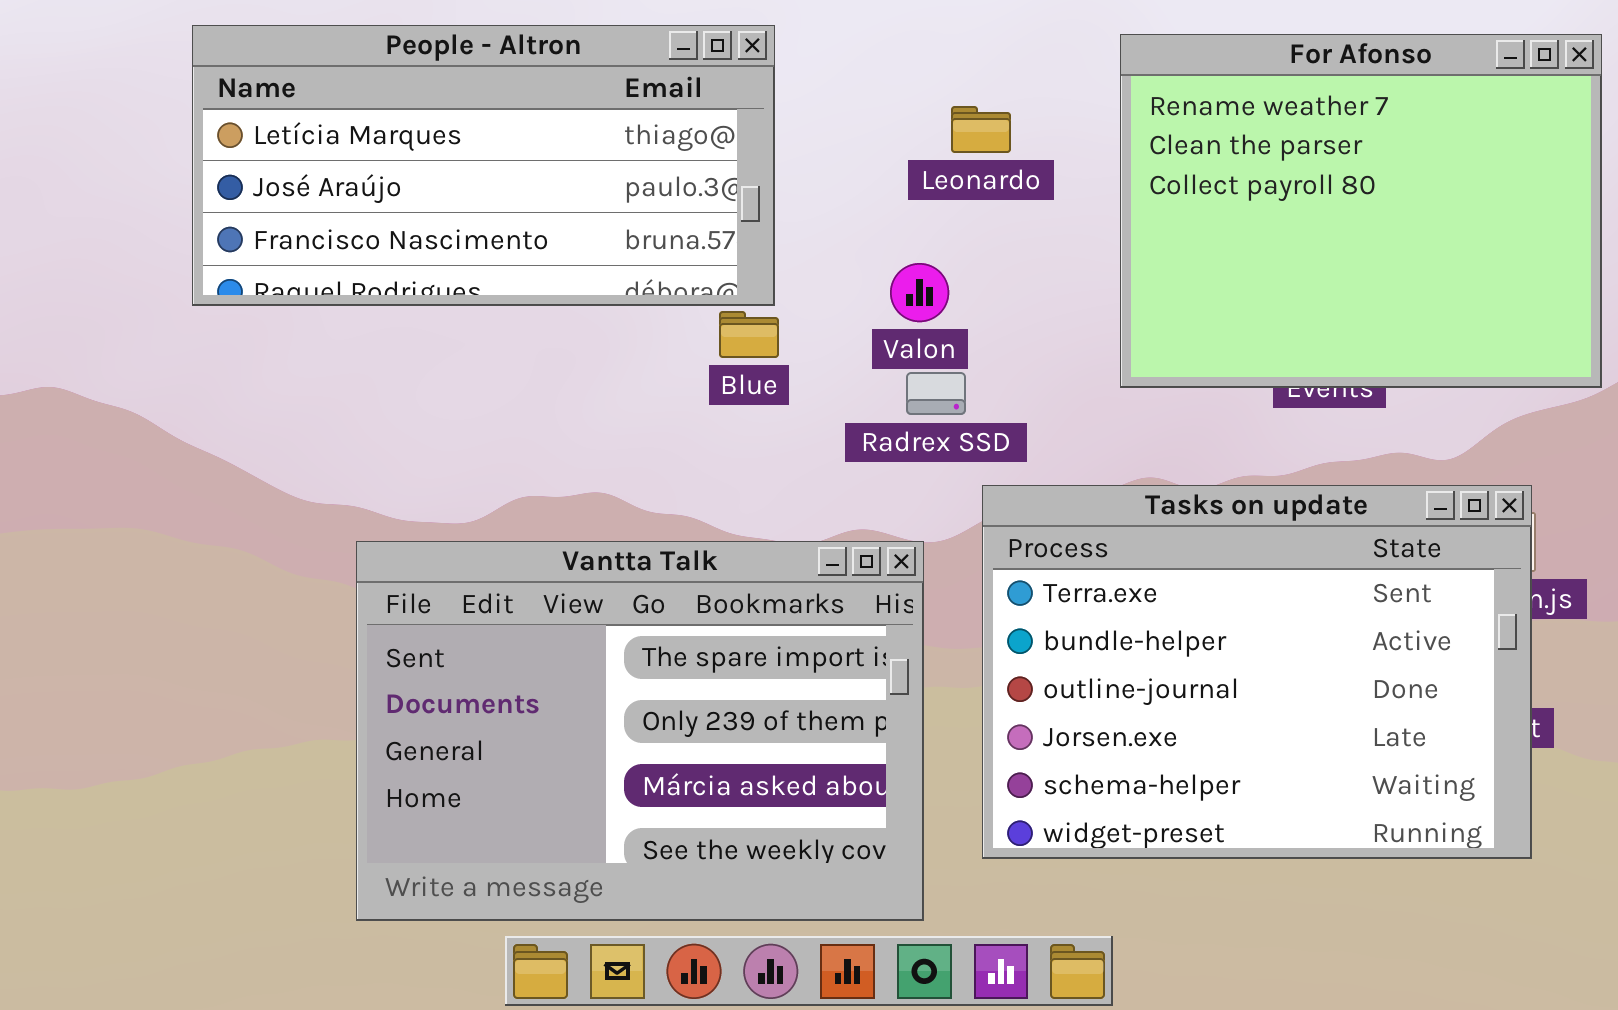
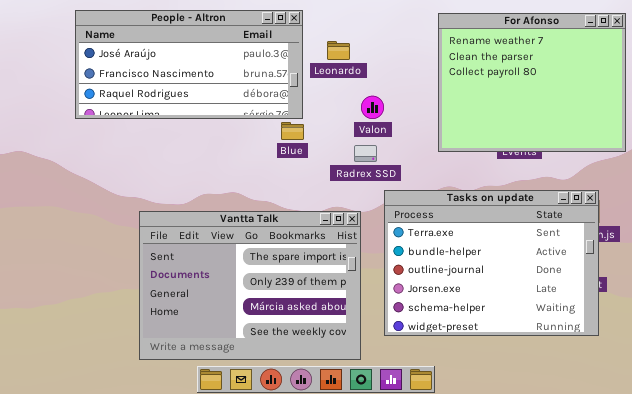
People - Altron: [192,25,775,306] -> [75,10,303,119], scrolled down 1 row
Leonardo: [951,106,1011,153] -> [327,41,350,60], moved
Valon: [890,263,949,322] -> [361,96,384,119], moved

